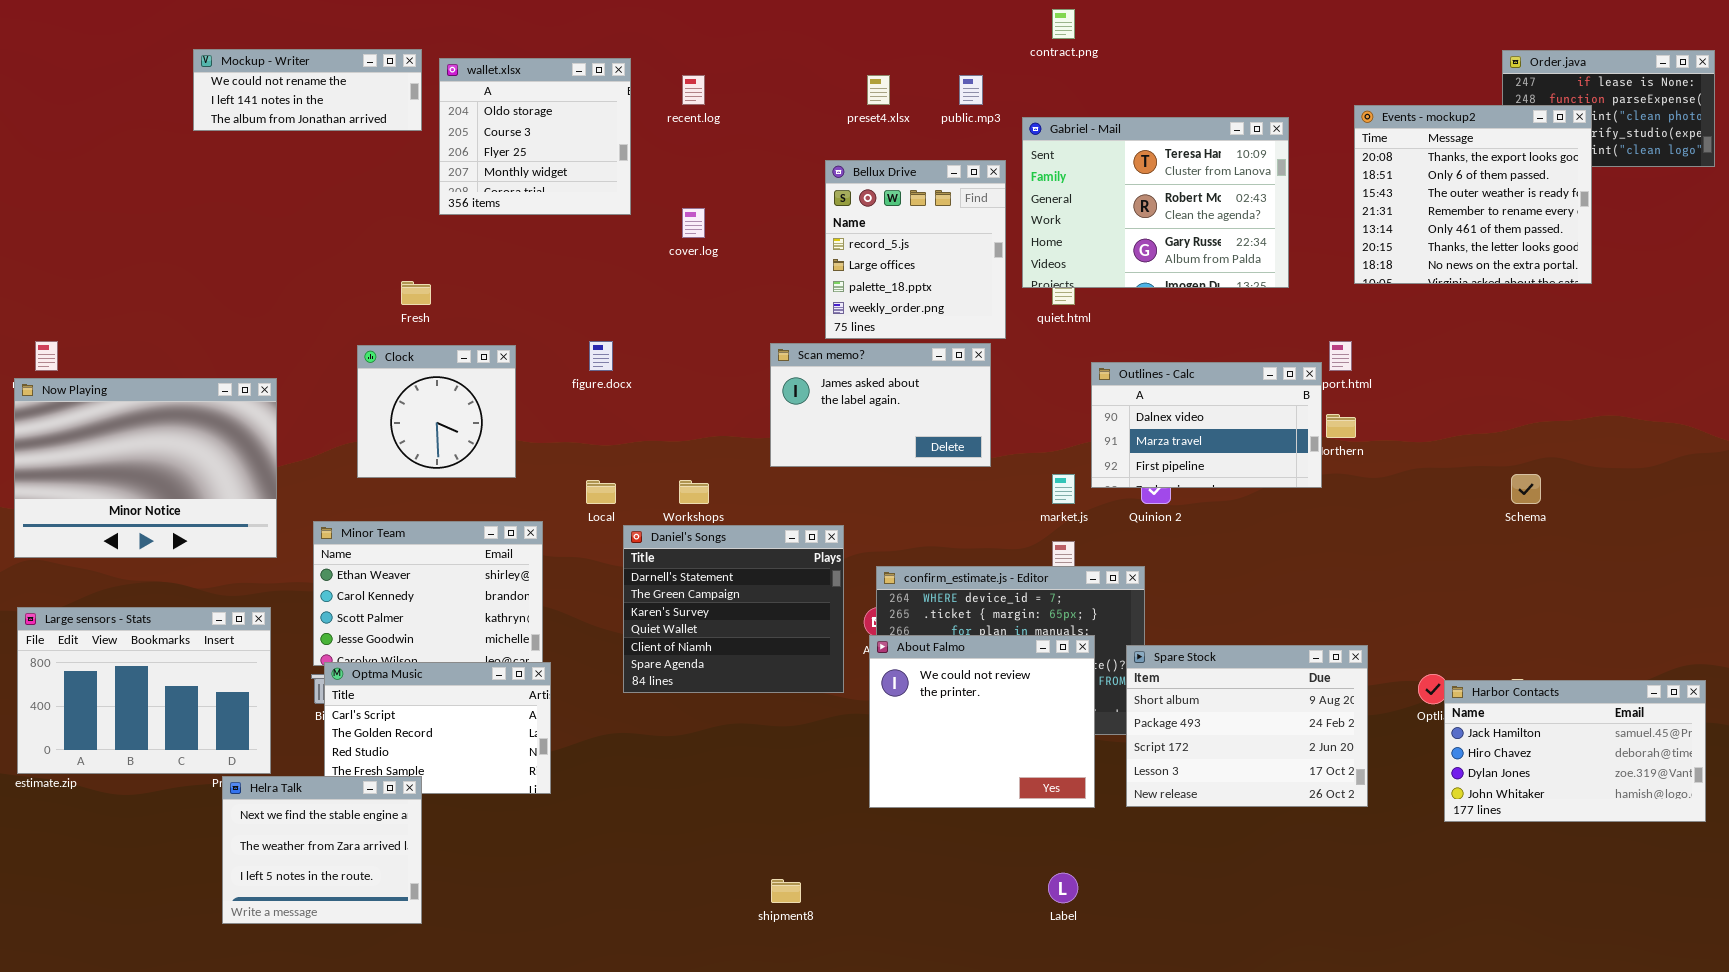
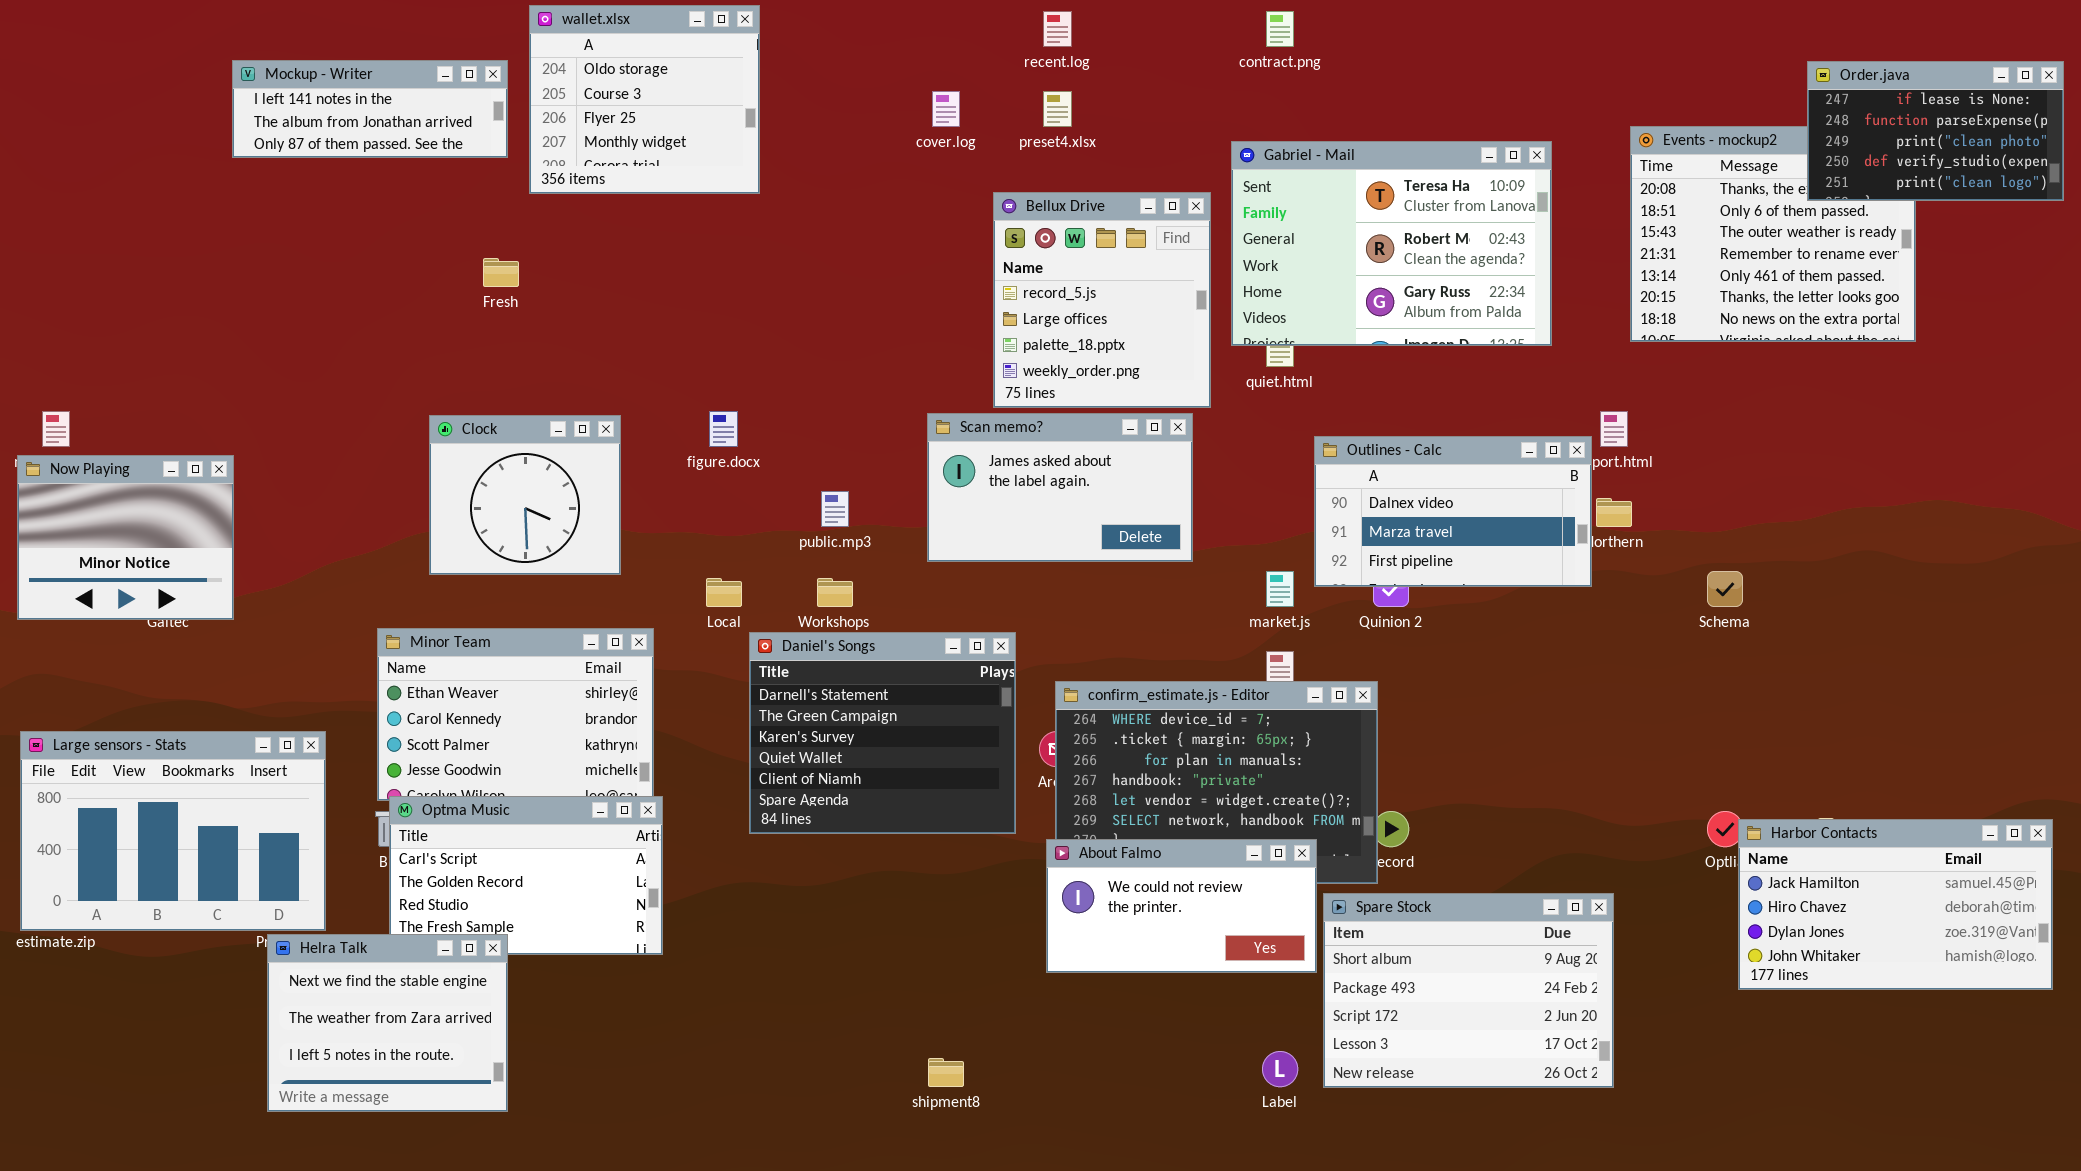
Mockup - Writer: [193,49,422,131] -> [232,60,508,158], scrolled down 1 row
Order.java: [1502,50,1715,167] -> [1807,61,2064,201], raised
wallet.xlsx: [439,58,631,215] -> [529,5,760,194], moved
recent.log: [682,75,705,105] -> [1043,11,1072,47], moved
public.mp3: [959,75,983,105] -> [821,491,849,527], moved
cover.log: [682,208,705,238] -> [932,91,960,127], moved
Fresh: [401,281,431,305] -> [483,258,519,287], moved
Now Playing: [14,378,277,558] -> [17,455,234,620], resized
Schema: [1511,474,1541,504] -> [1707,571,1743,607], moved
About Falmo: [869,635,1095,808] -> [1046,839,1317,973], resized
Spare Stock: [1126,645,1368,807] -> [1323,893,1614,1088], moved

